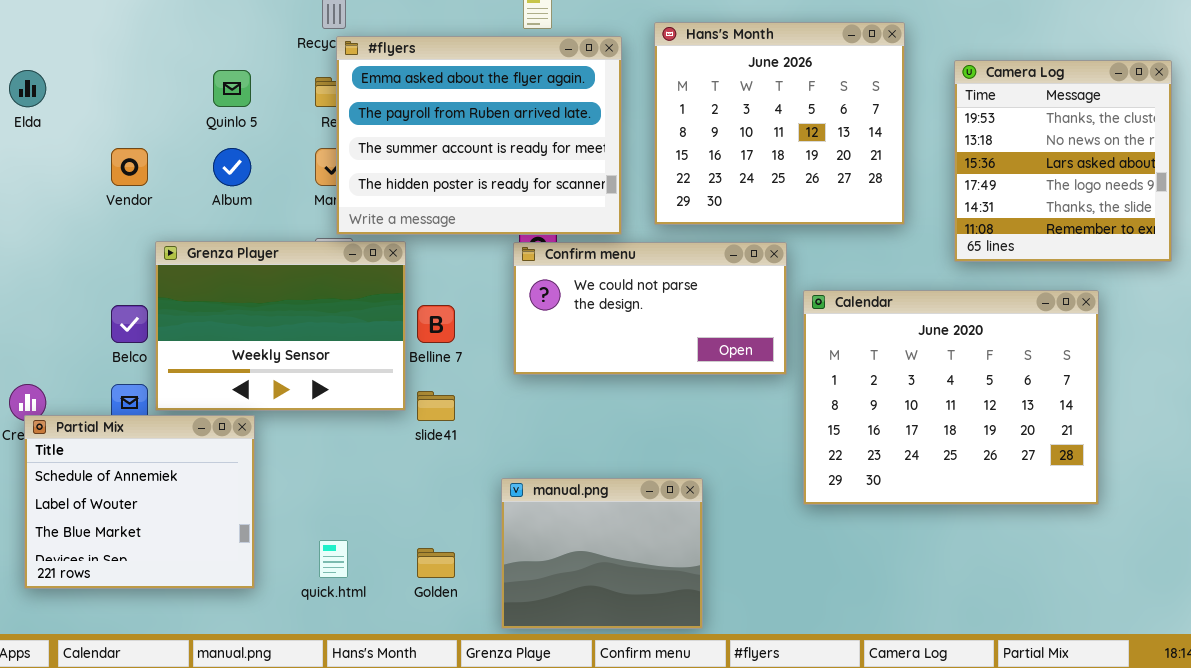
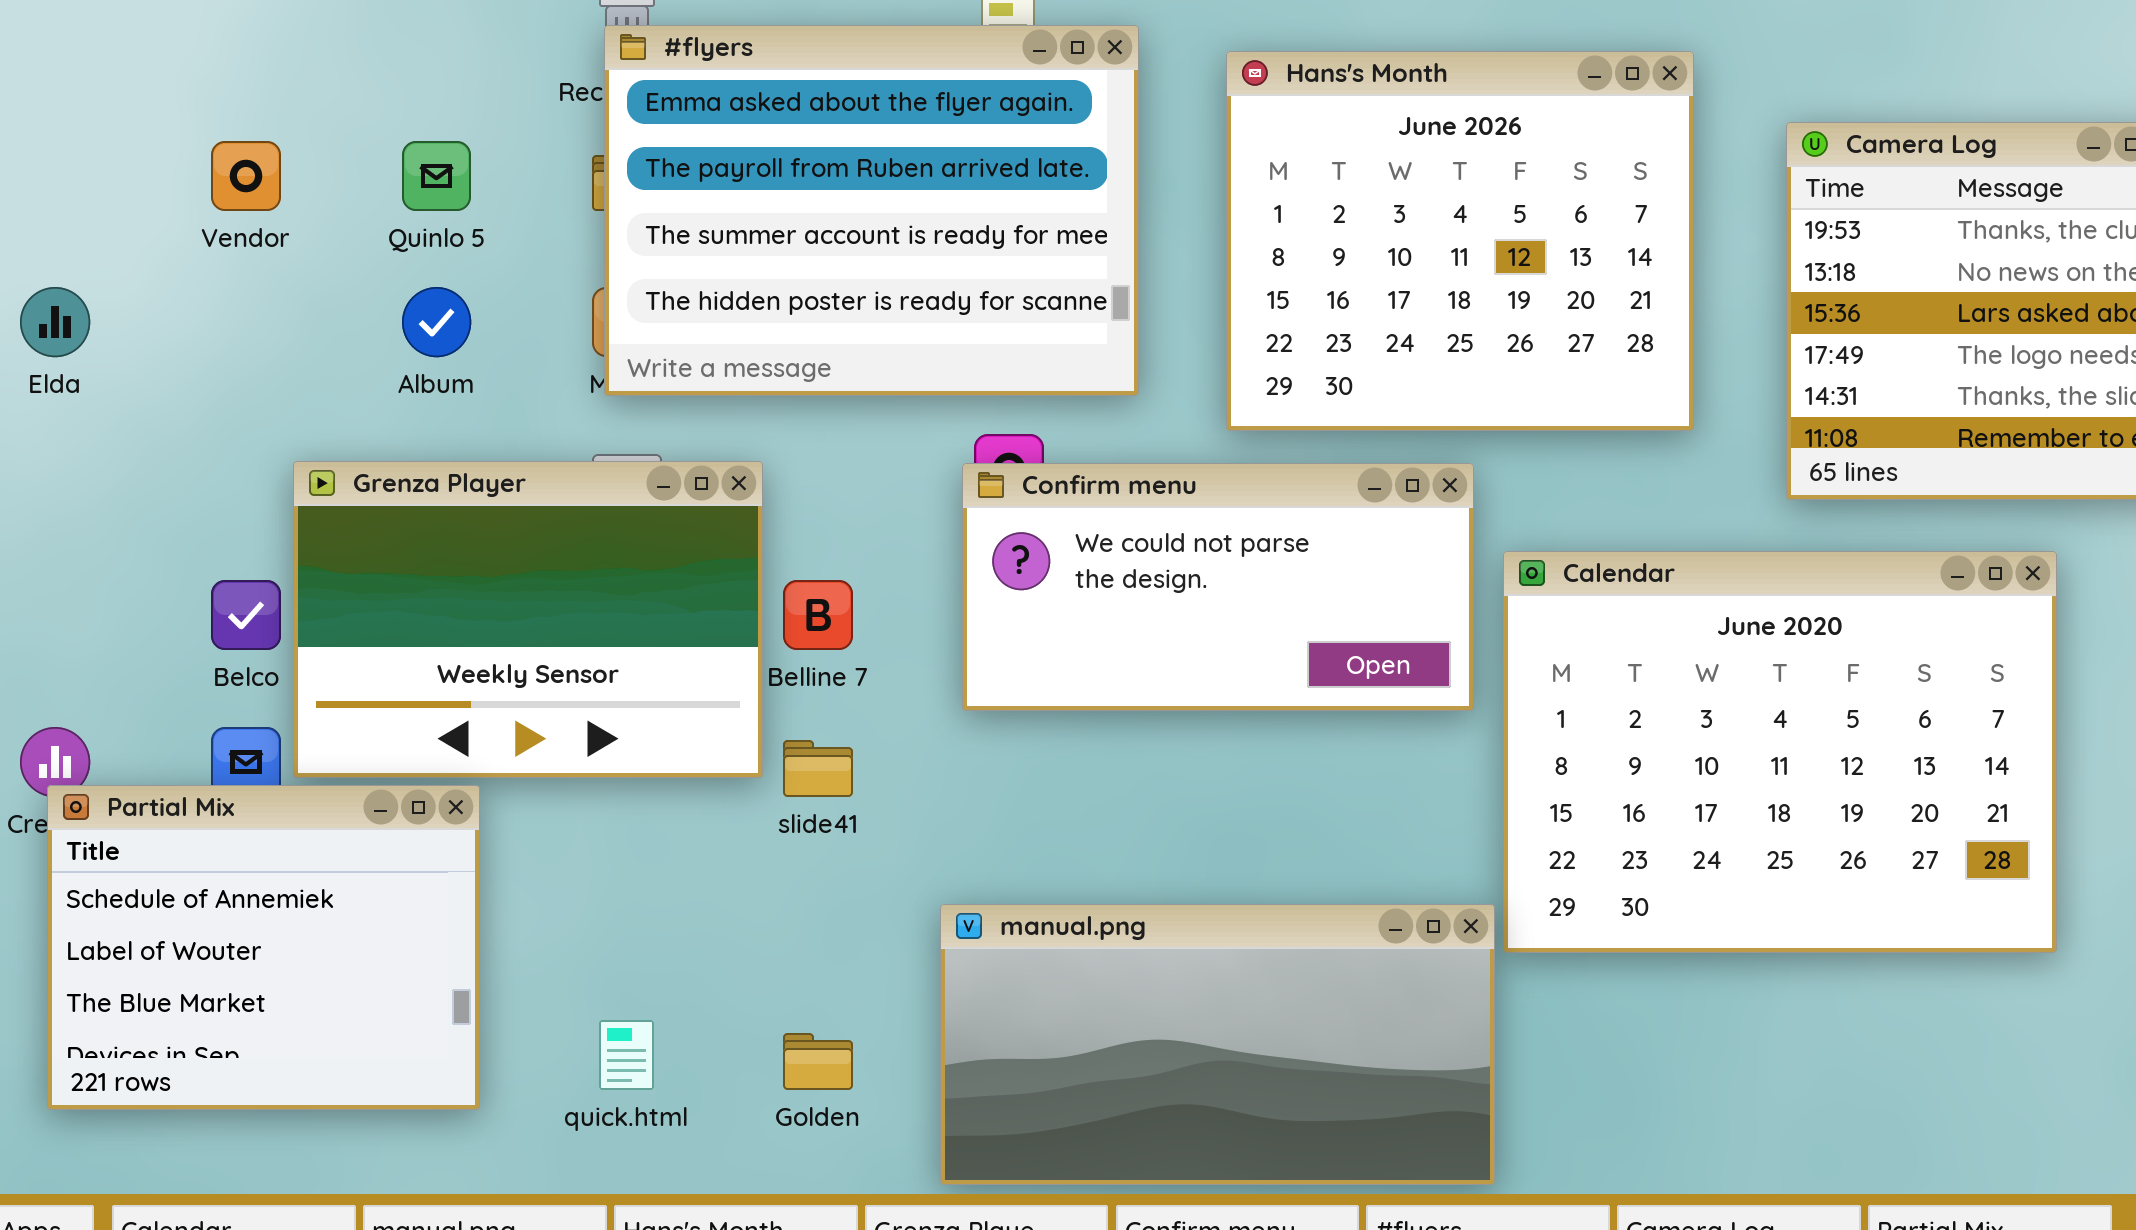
#flyers: [336,36,622,235] -> [604,25,1139,396], moved
Elda: [9,70,46,107] -> [20,287,90,357], moved
Vendor: [111,148,148,186] -> [211,141,281,211], moved
manual.png: [501,478,703,629] -> [940,904,1495,1185], resized

